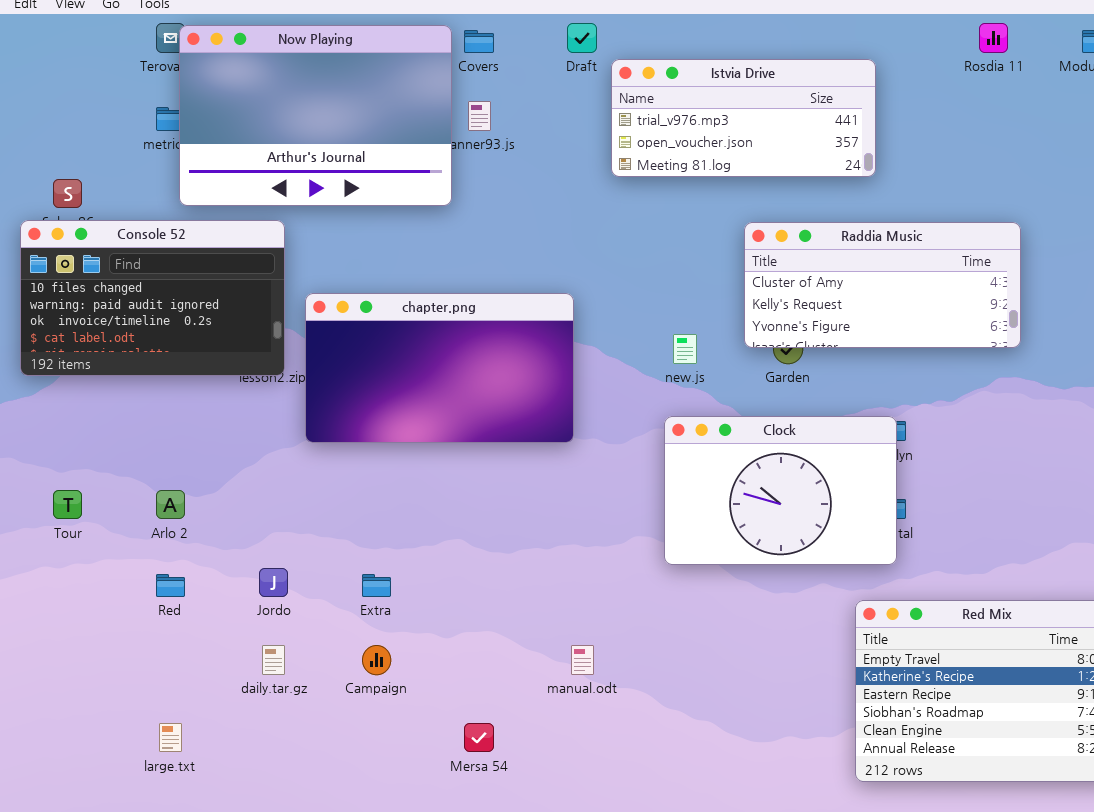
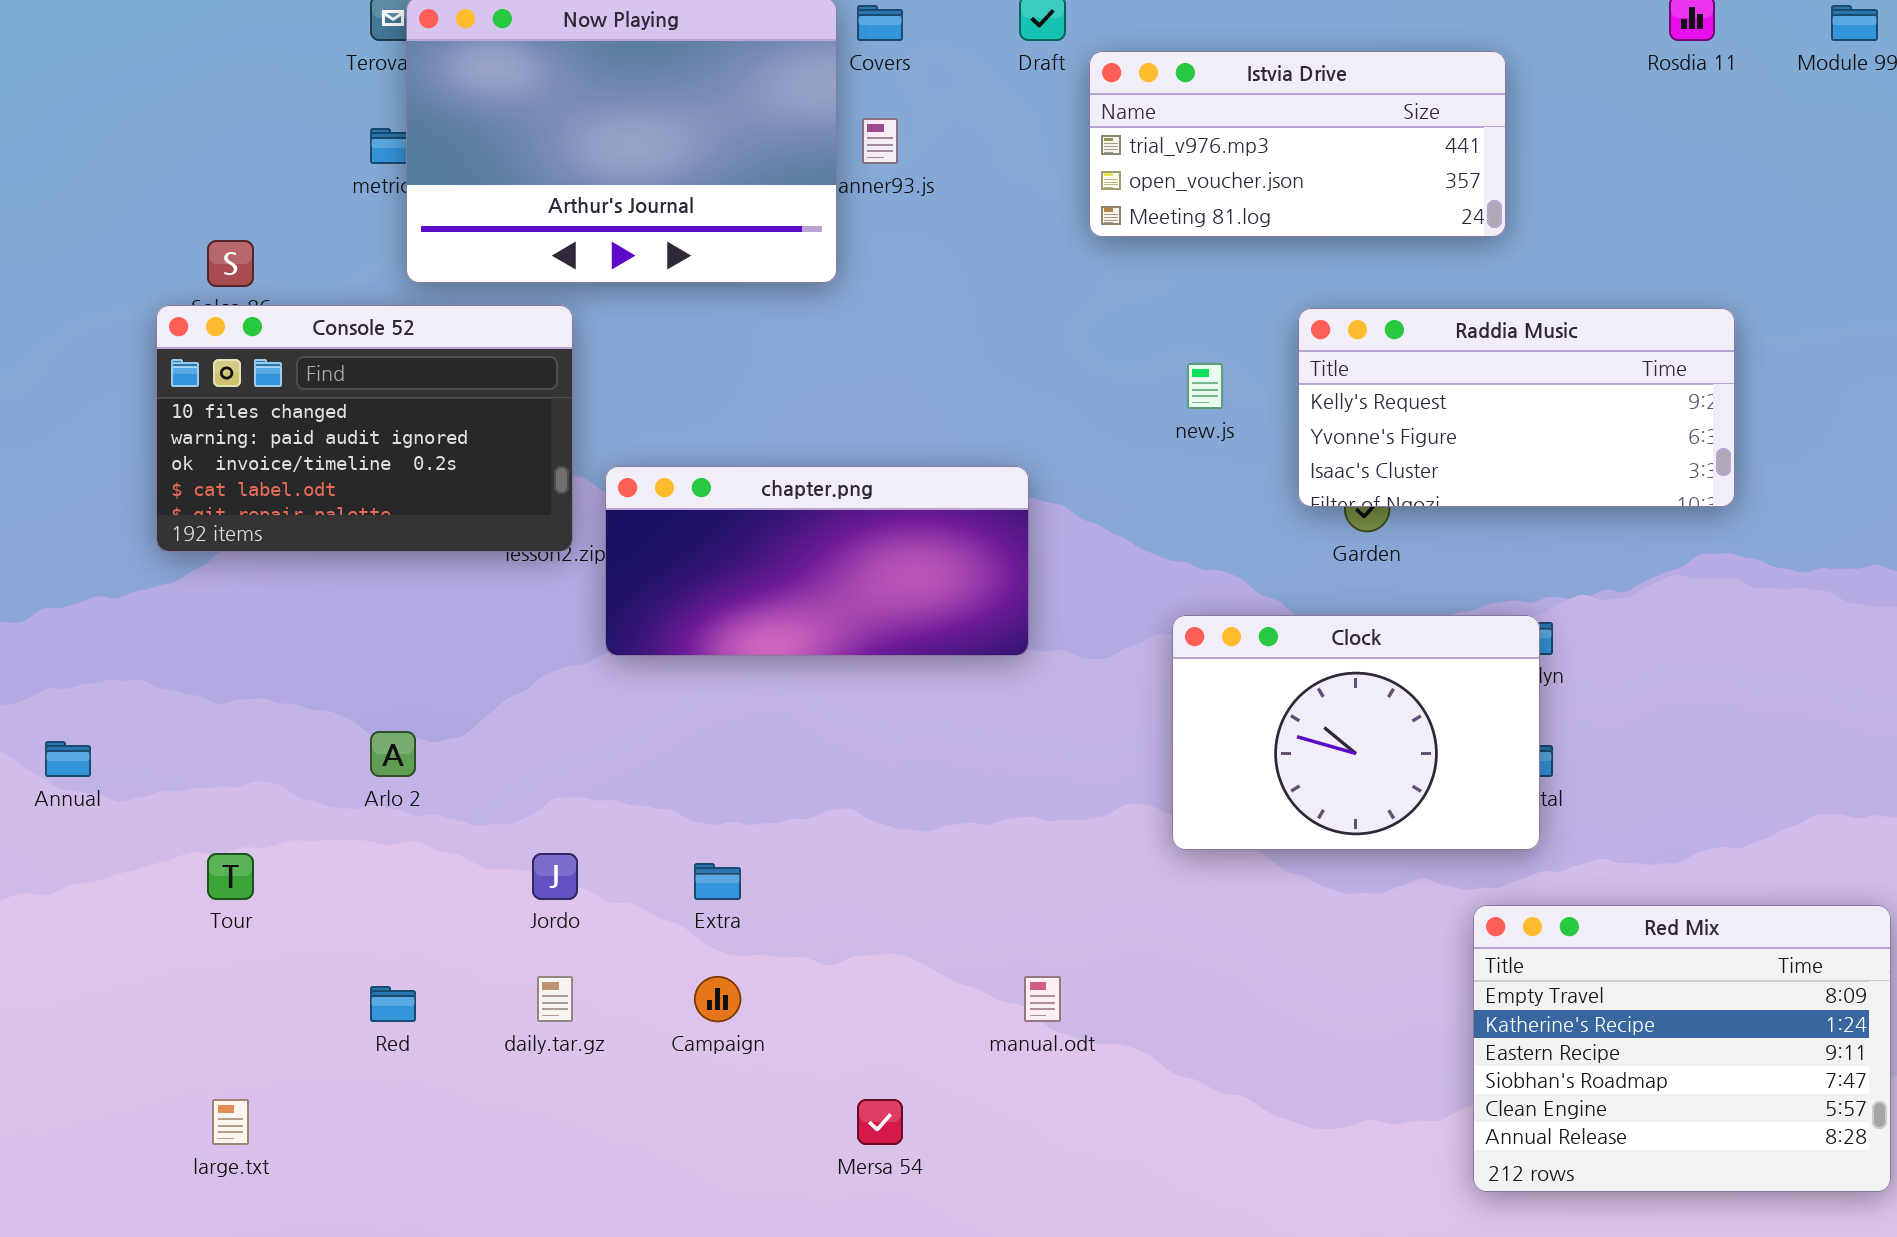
Raddia Music: [744,222,1021,348] -> [1298,308,1735,507], scrolled down 1 row
chapter.png: [305,293,574,443] -> [605,466,1029,656], resized
new.js: [673,334,697,364] -> [1187,363,1223,409], moved
Tour: [53,490,82,519] -> [207,853,254,900], moved
Red: [156,574,185,597] -> [370,986,416,1022], moved
large.txt: [159,723,182,752] -> [212,1099,249,1145], moved

